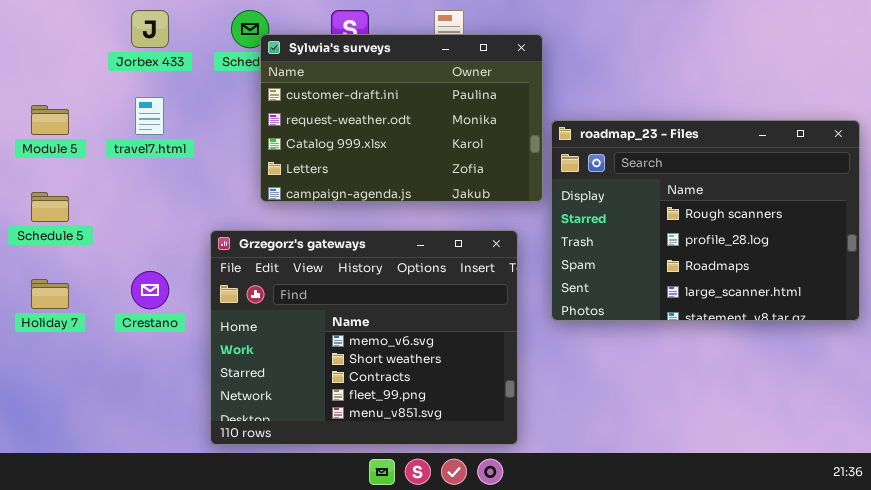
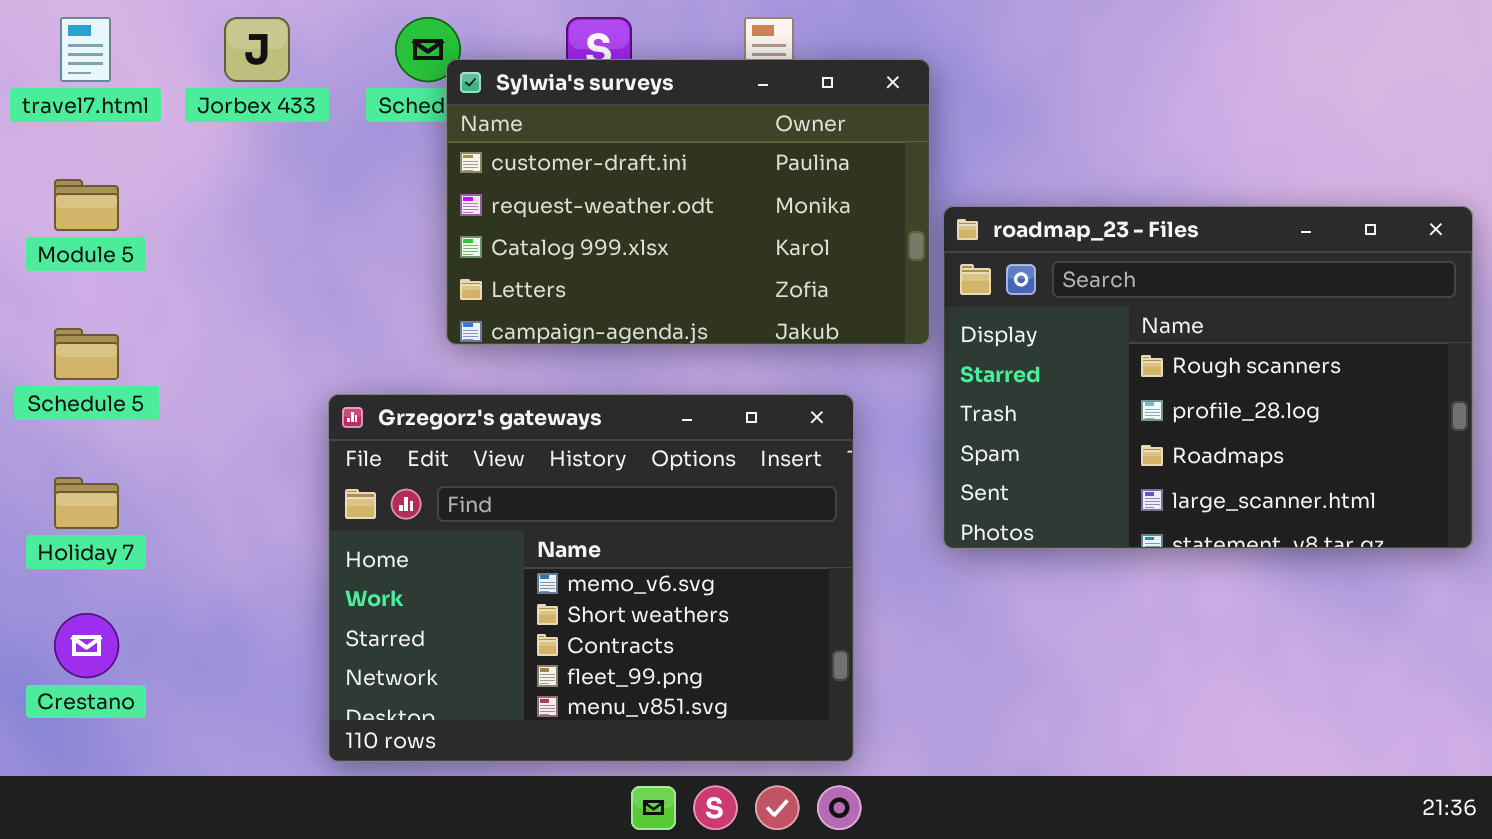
travel7.html: [135,97,164,135] -> [60,17,111,82], moved
Grzegorz's gateways: [210,230,518,445] -> [328,394,854,762], moved
Crestano: [131,271,169,309] -> [54,613,119,678], moved

